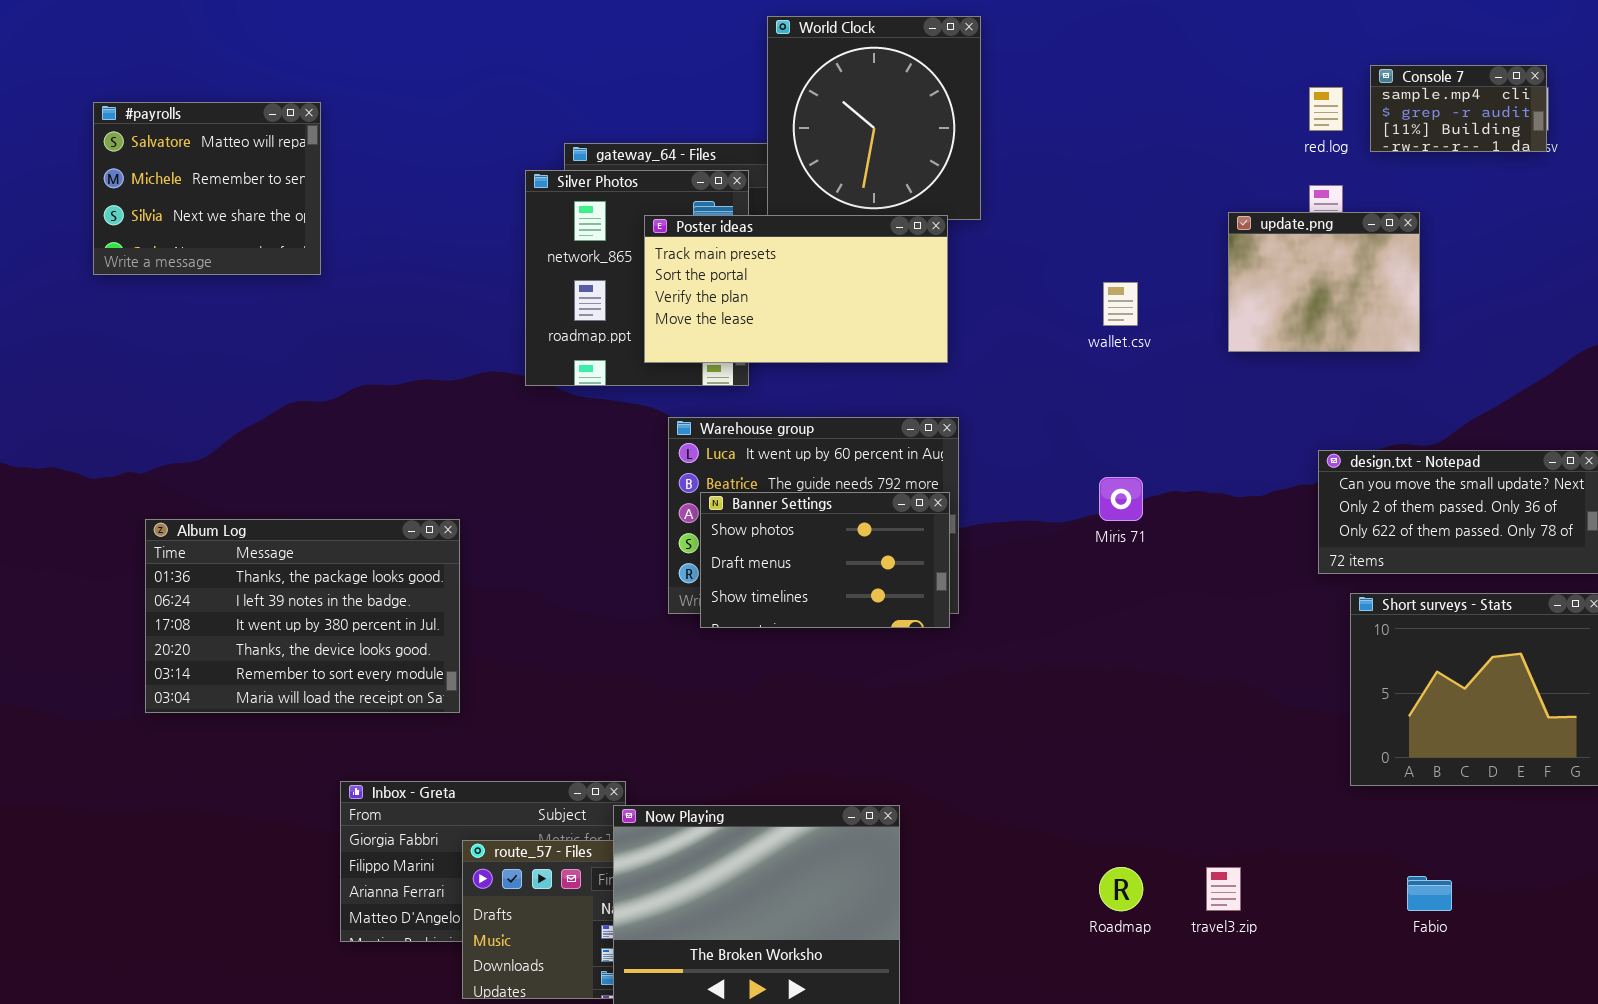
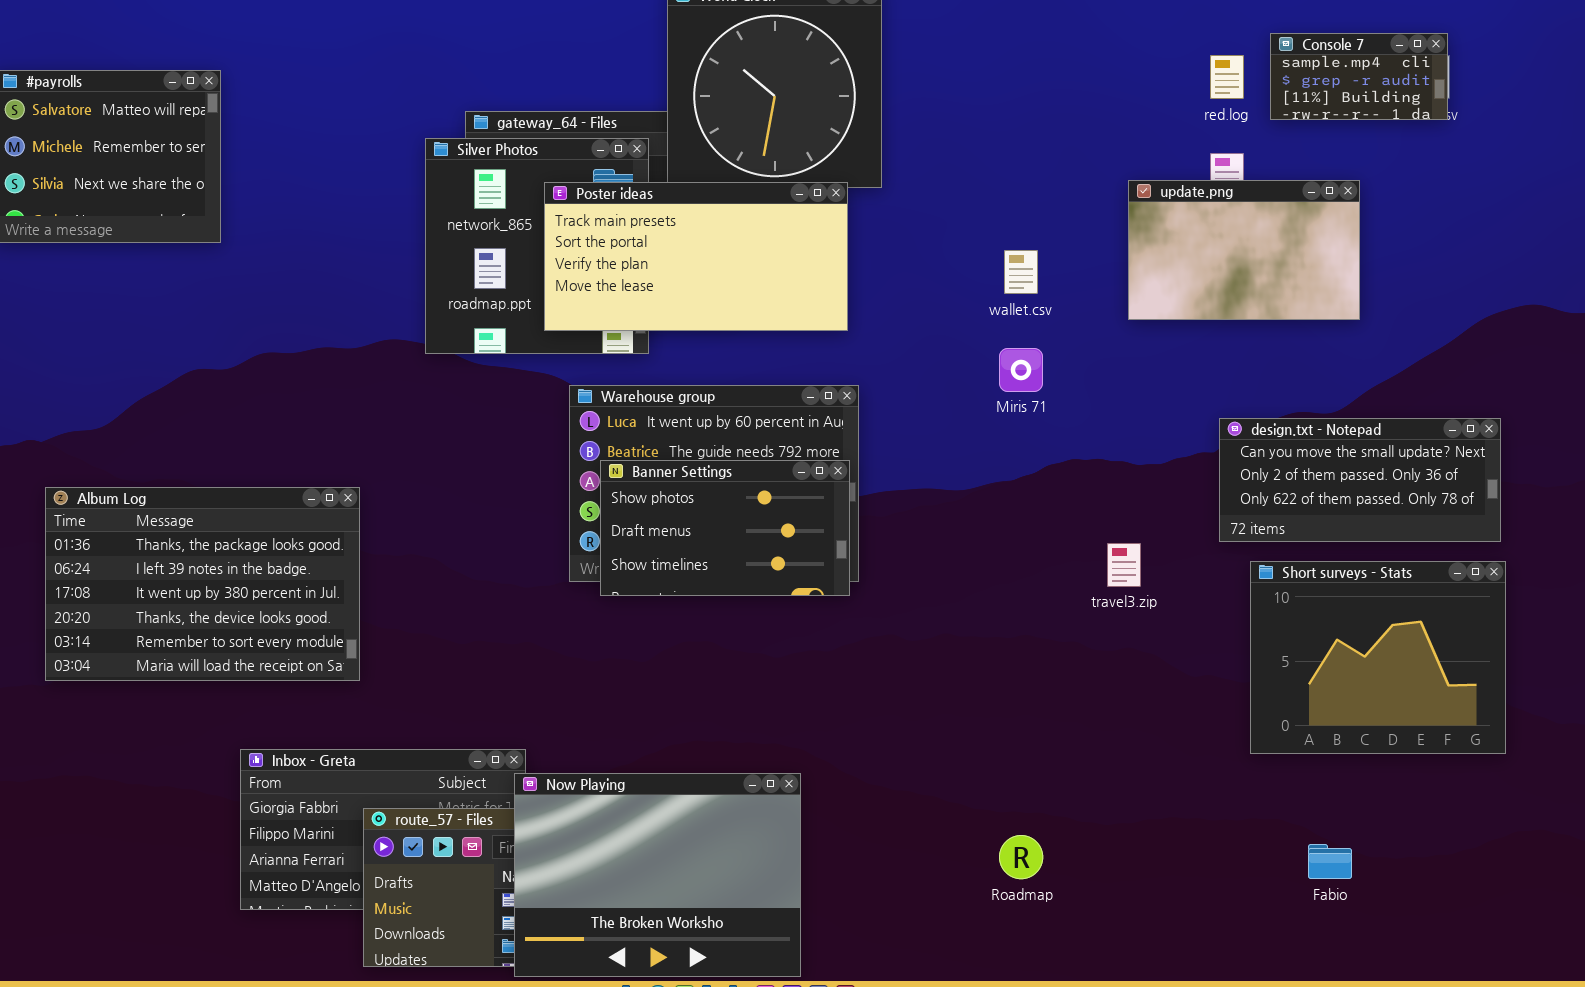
update.png: [1228,212,1420,352] -> [1128,180,1360,320], resized
Miris 71: [1099,477,1143,521] -> [999,348,1043,392], moved
travel3.zip: [1206,867,1241,911] -> [1107,543,1141,587], moved

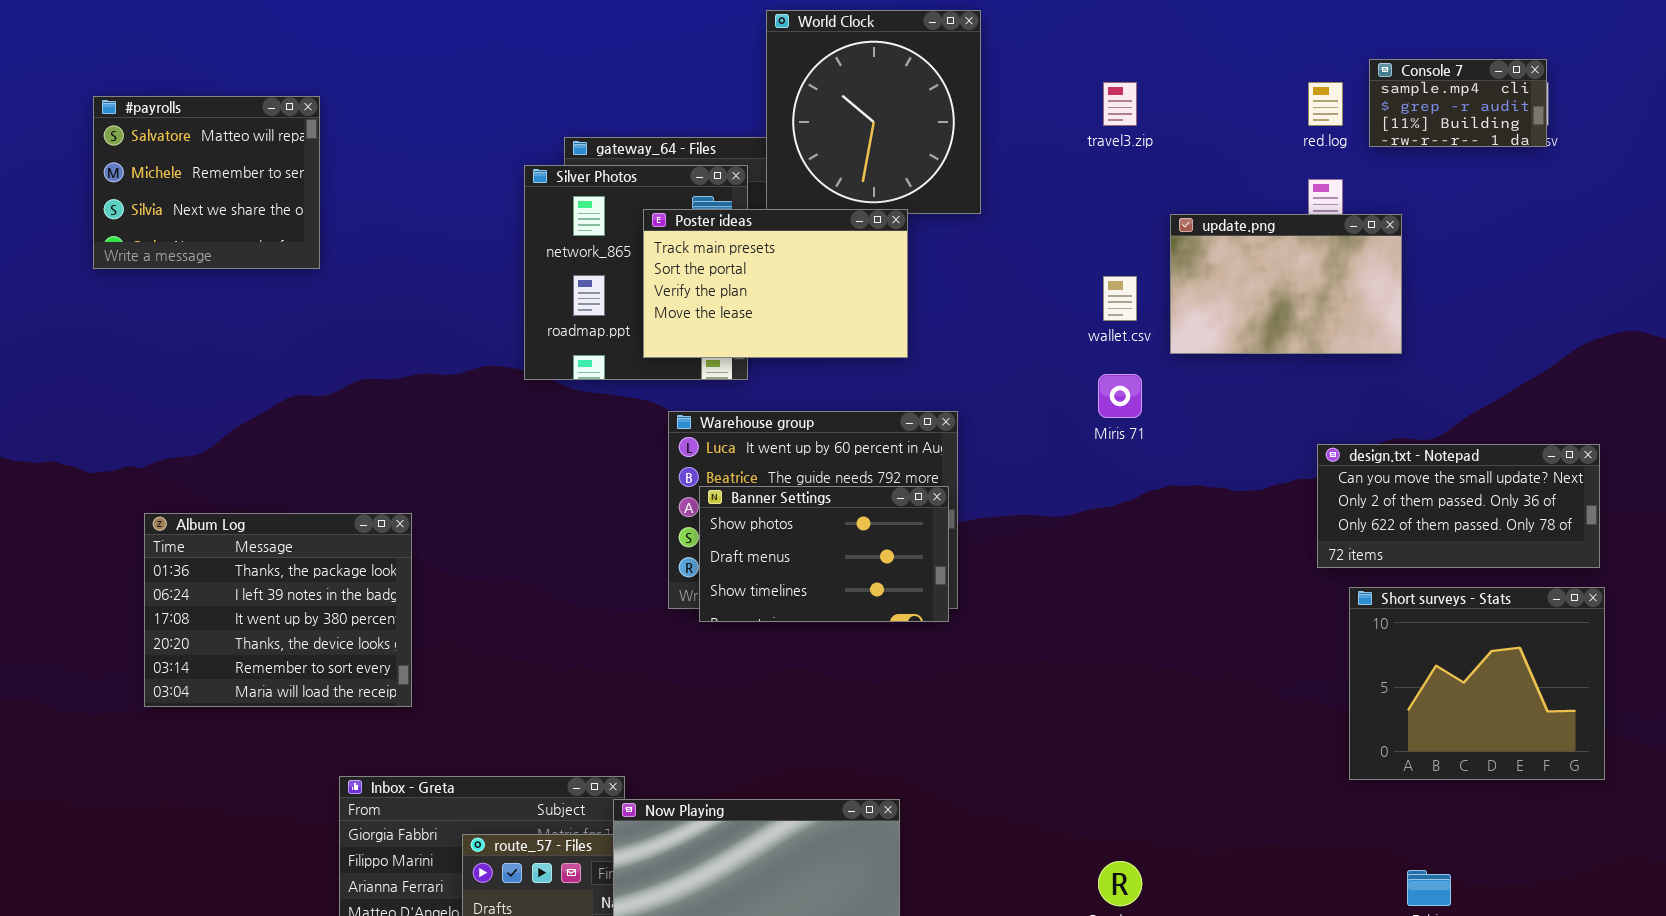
update.png: [1128,180,1360,320] -> [1170,214,1402,354], moved
Poster ideas: [544,182,848,331] -> [643,209,908,358], resized
Album Log: [45,487,360,681] -> [144,513,412,707], resized
travel3.zip: [1107,543,1141,587] -> [1103,82,1137,126], moved

